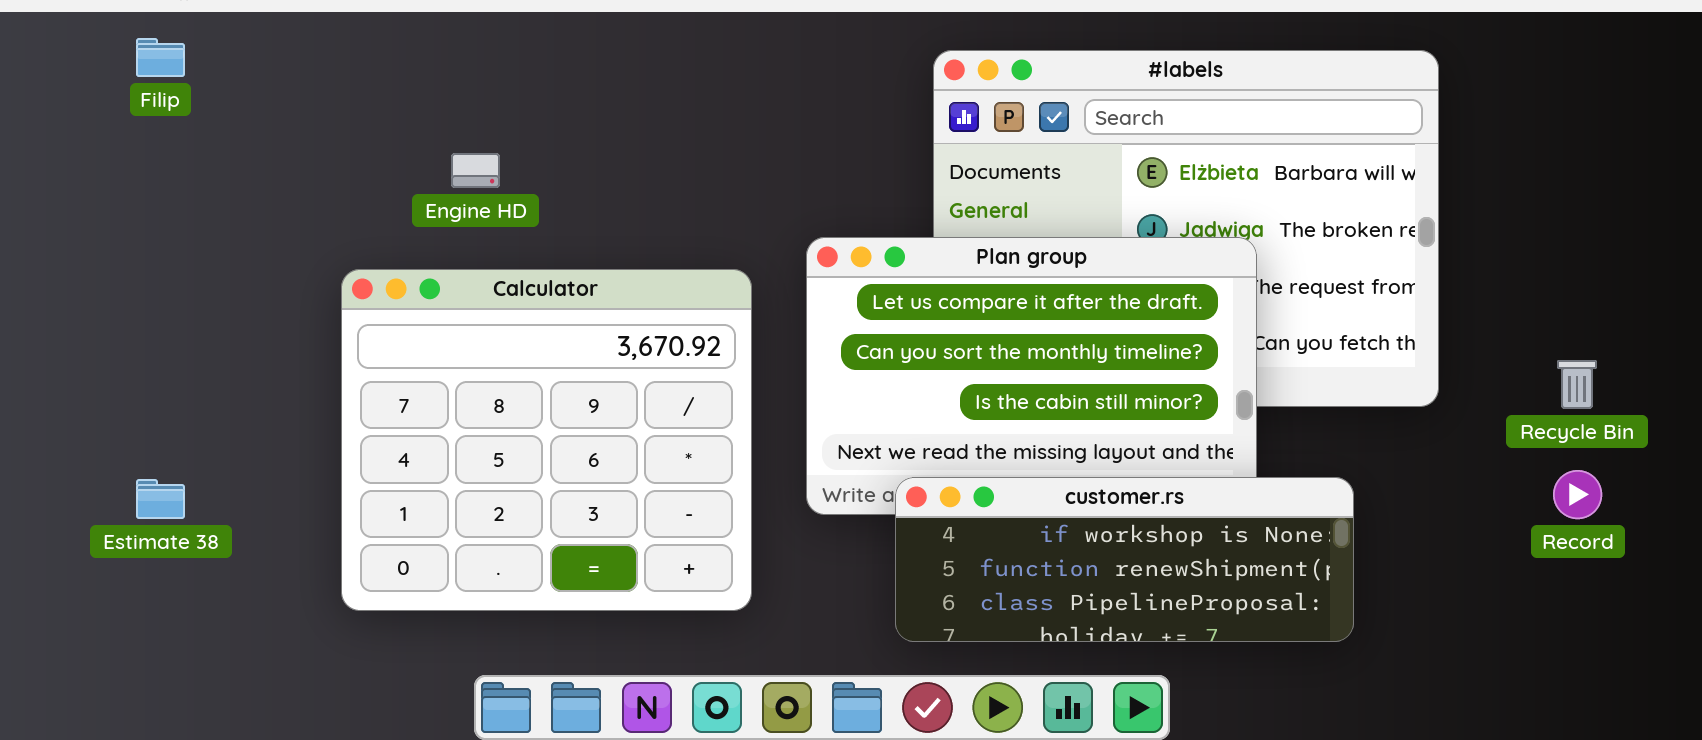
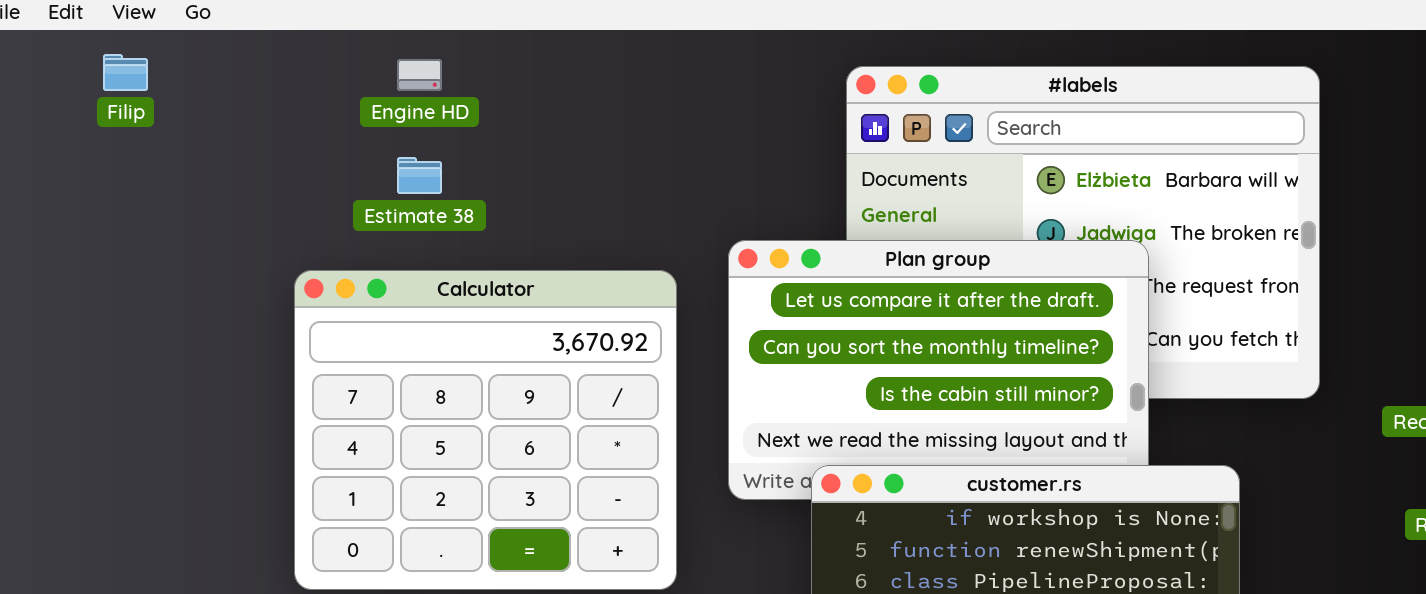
Engine HD: [451,153,500,188] -> [397,59,442,91], moved
Estimate 38: [136,479,185,519] -> [397,157,442,194], moved

